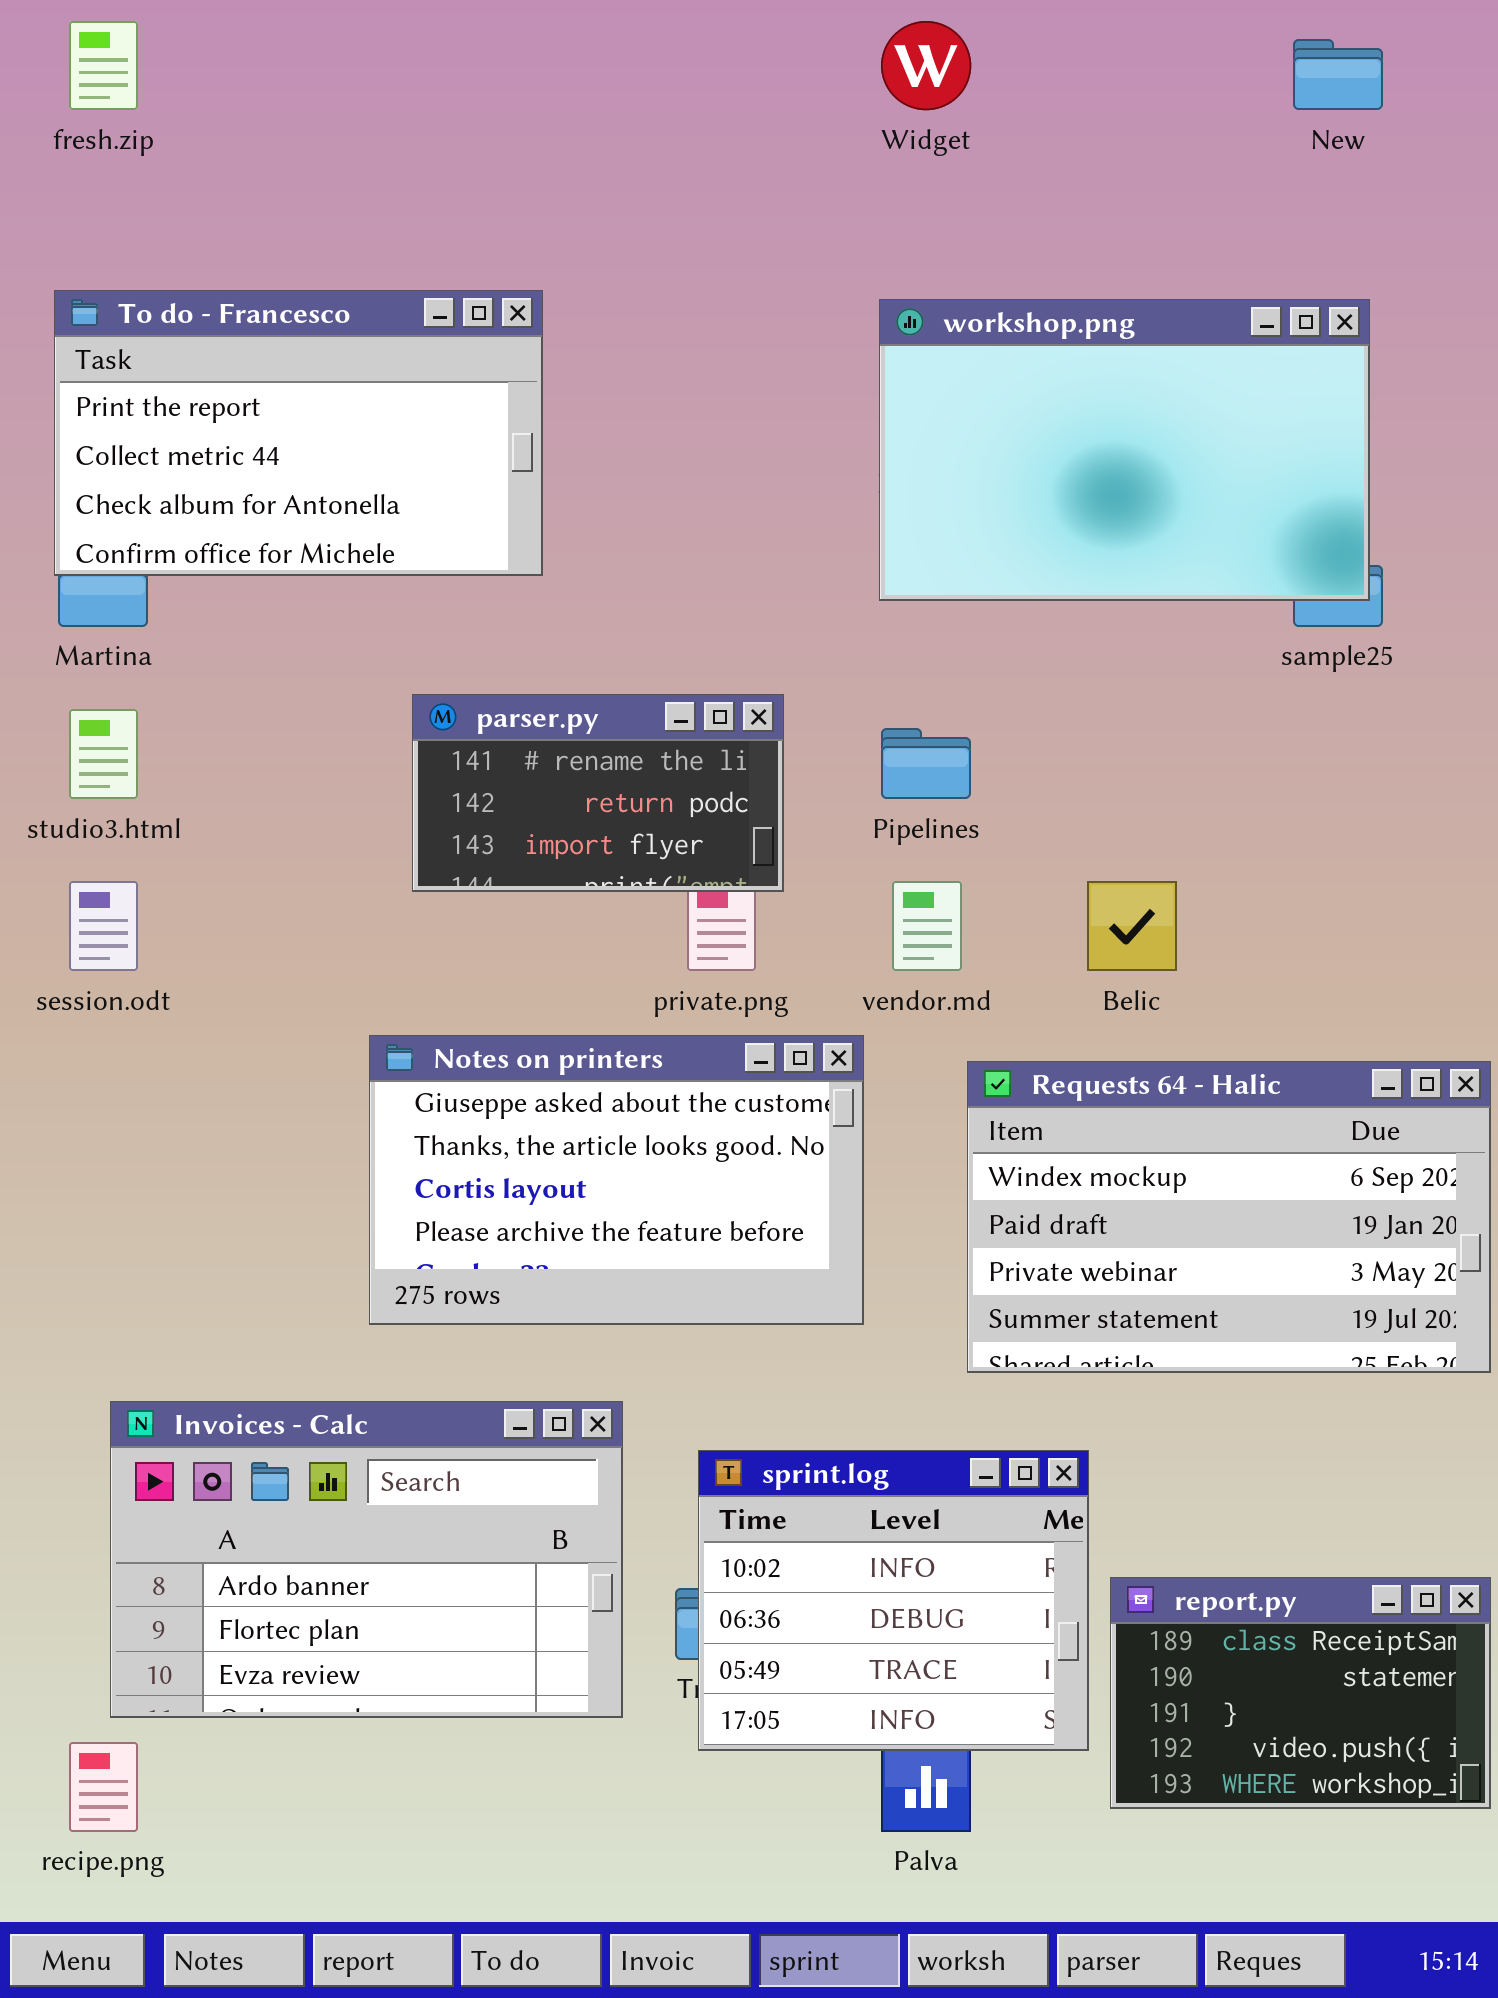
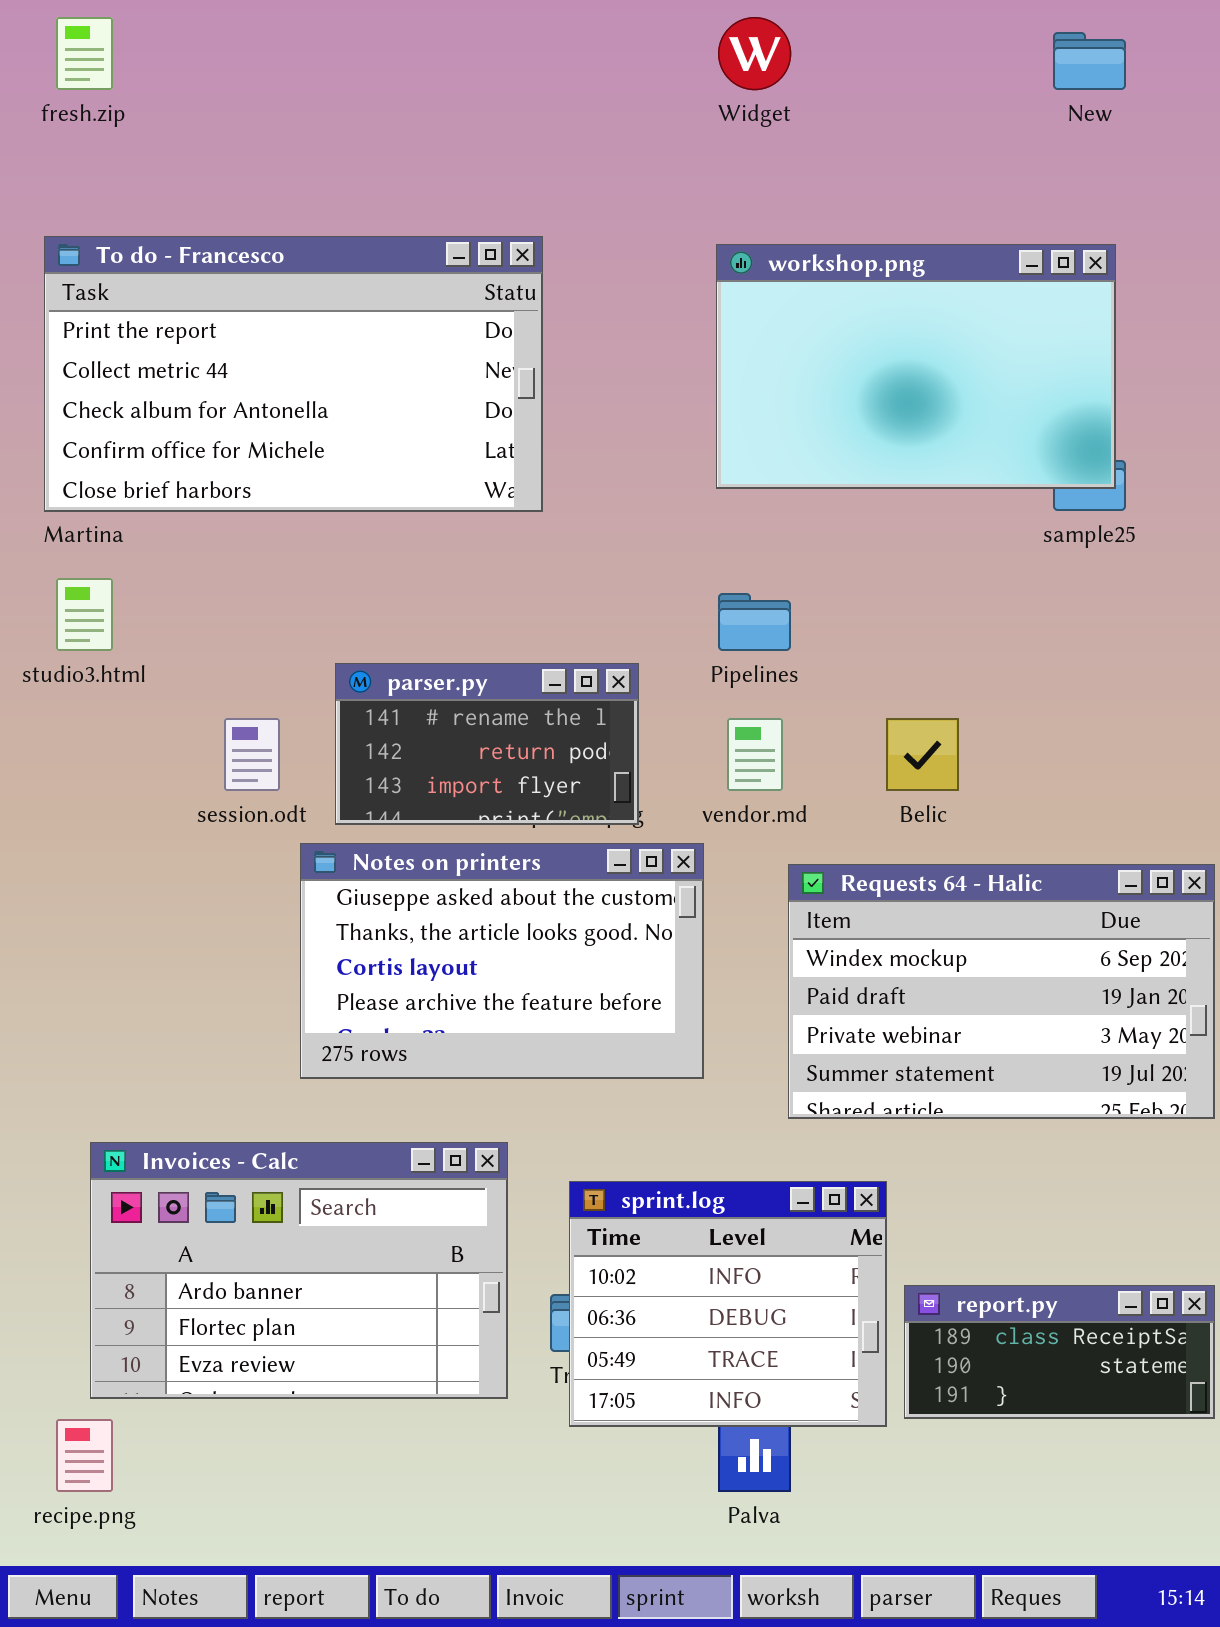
To do - Francesco: [54,290,543,576] -> [44,236,543,512], resized
parser.py: [412,694,784,892] -> [335,663,639,825], moved
session.odt: [69,881,138,971] -> [224,718,280,791], moved
report.py: [1110,1577,1491,1809] -> [904,1285,1215,1419], resized

